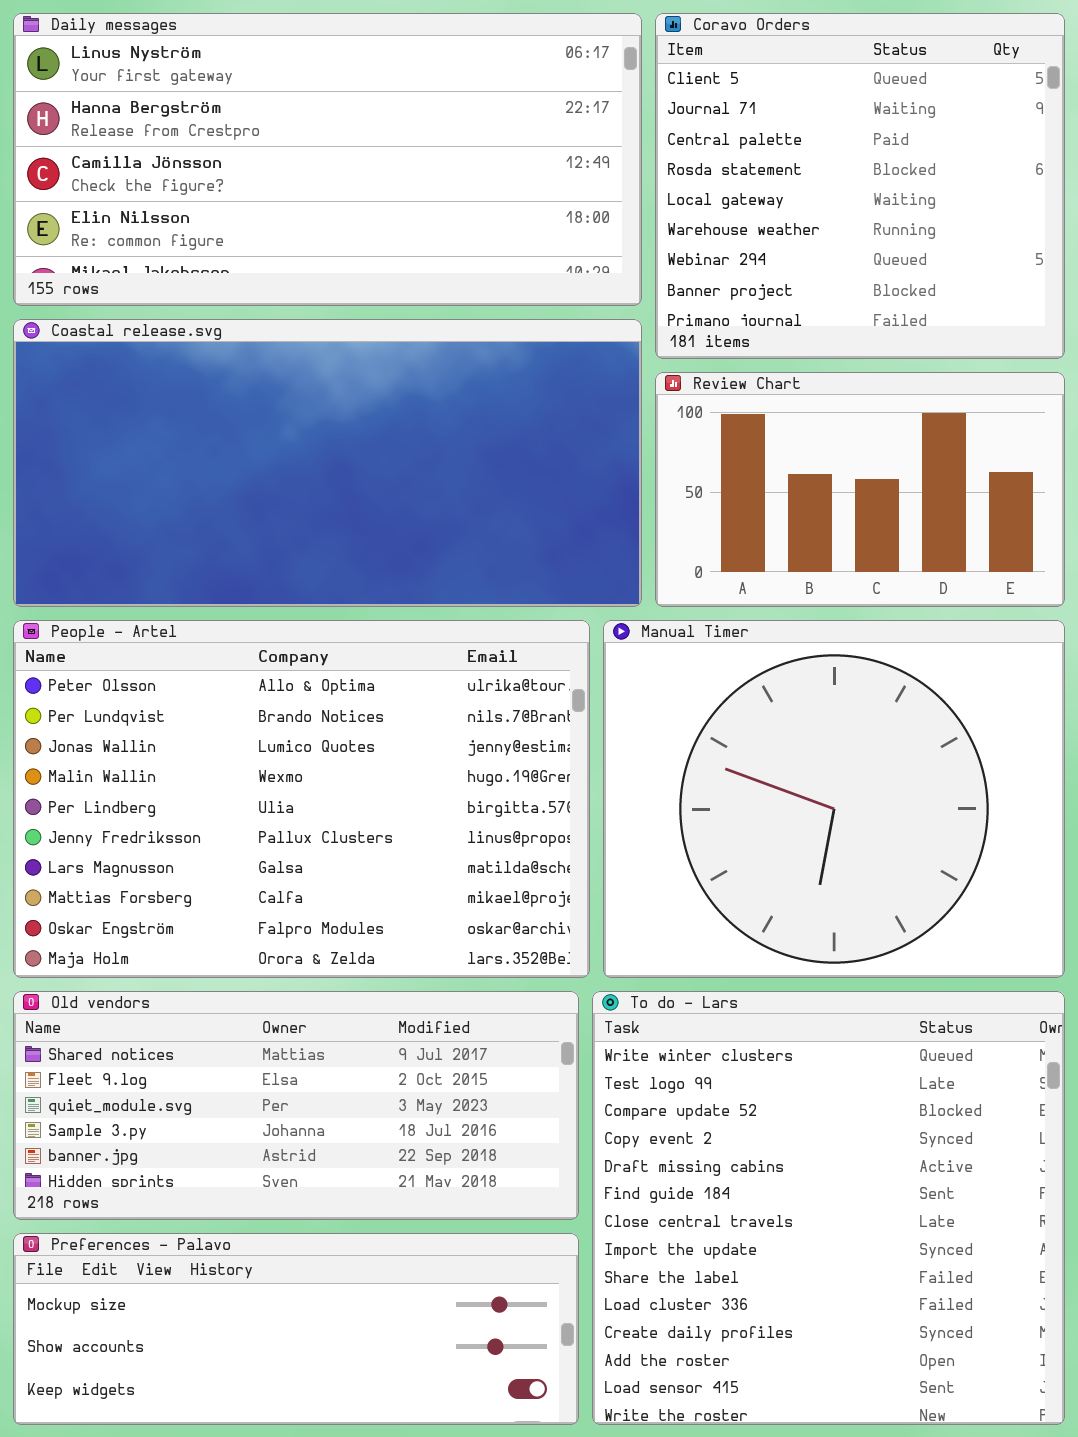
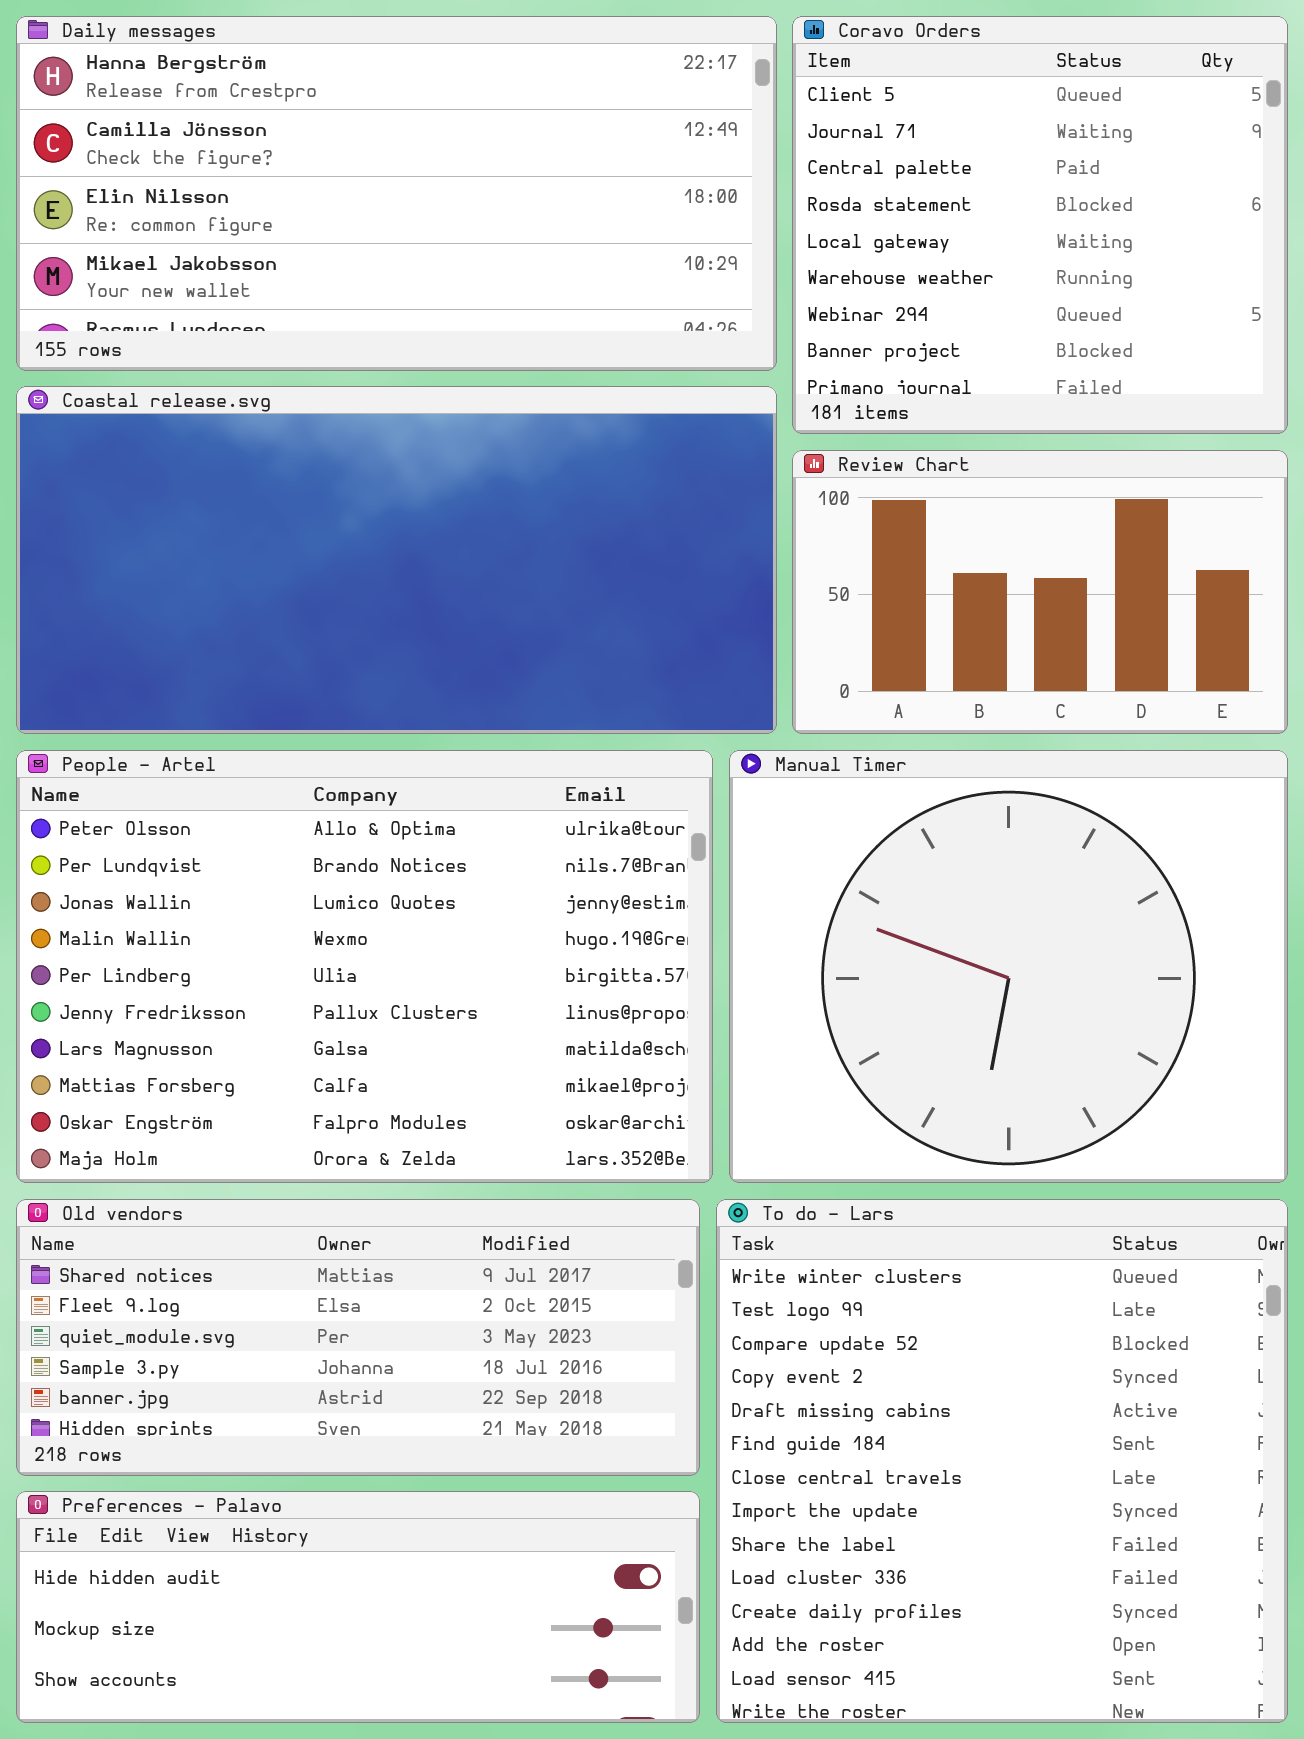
Daily messages: [13,13,642,306] -> [16,16,777,371], scrolled down 1 row
Preferences - Palavo: [13,1233,579,1425] -> [16,1491,700,1723], scrolled up 1 row

